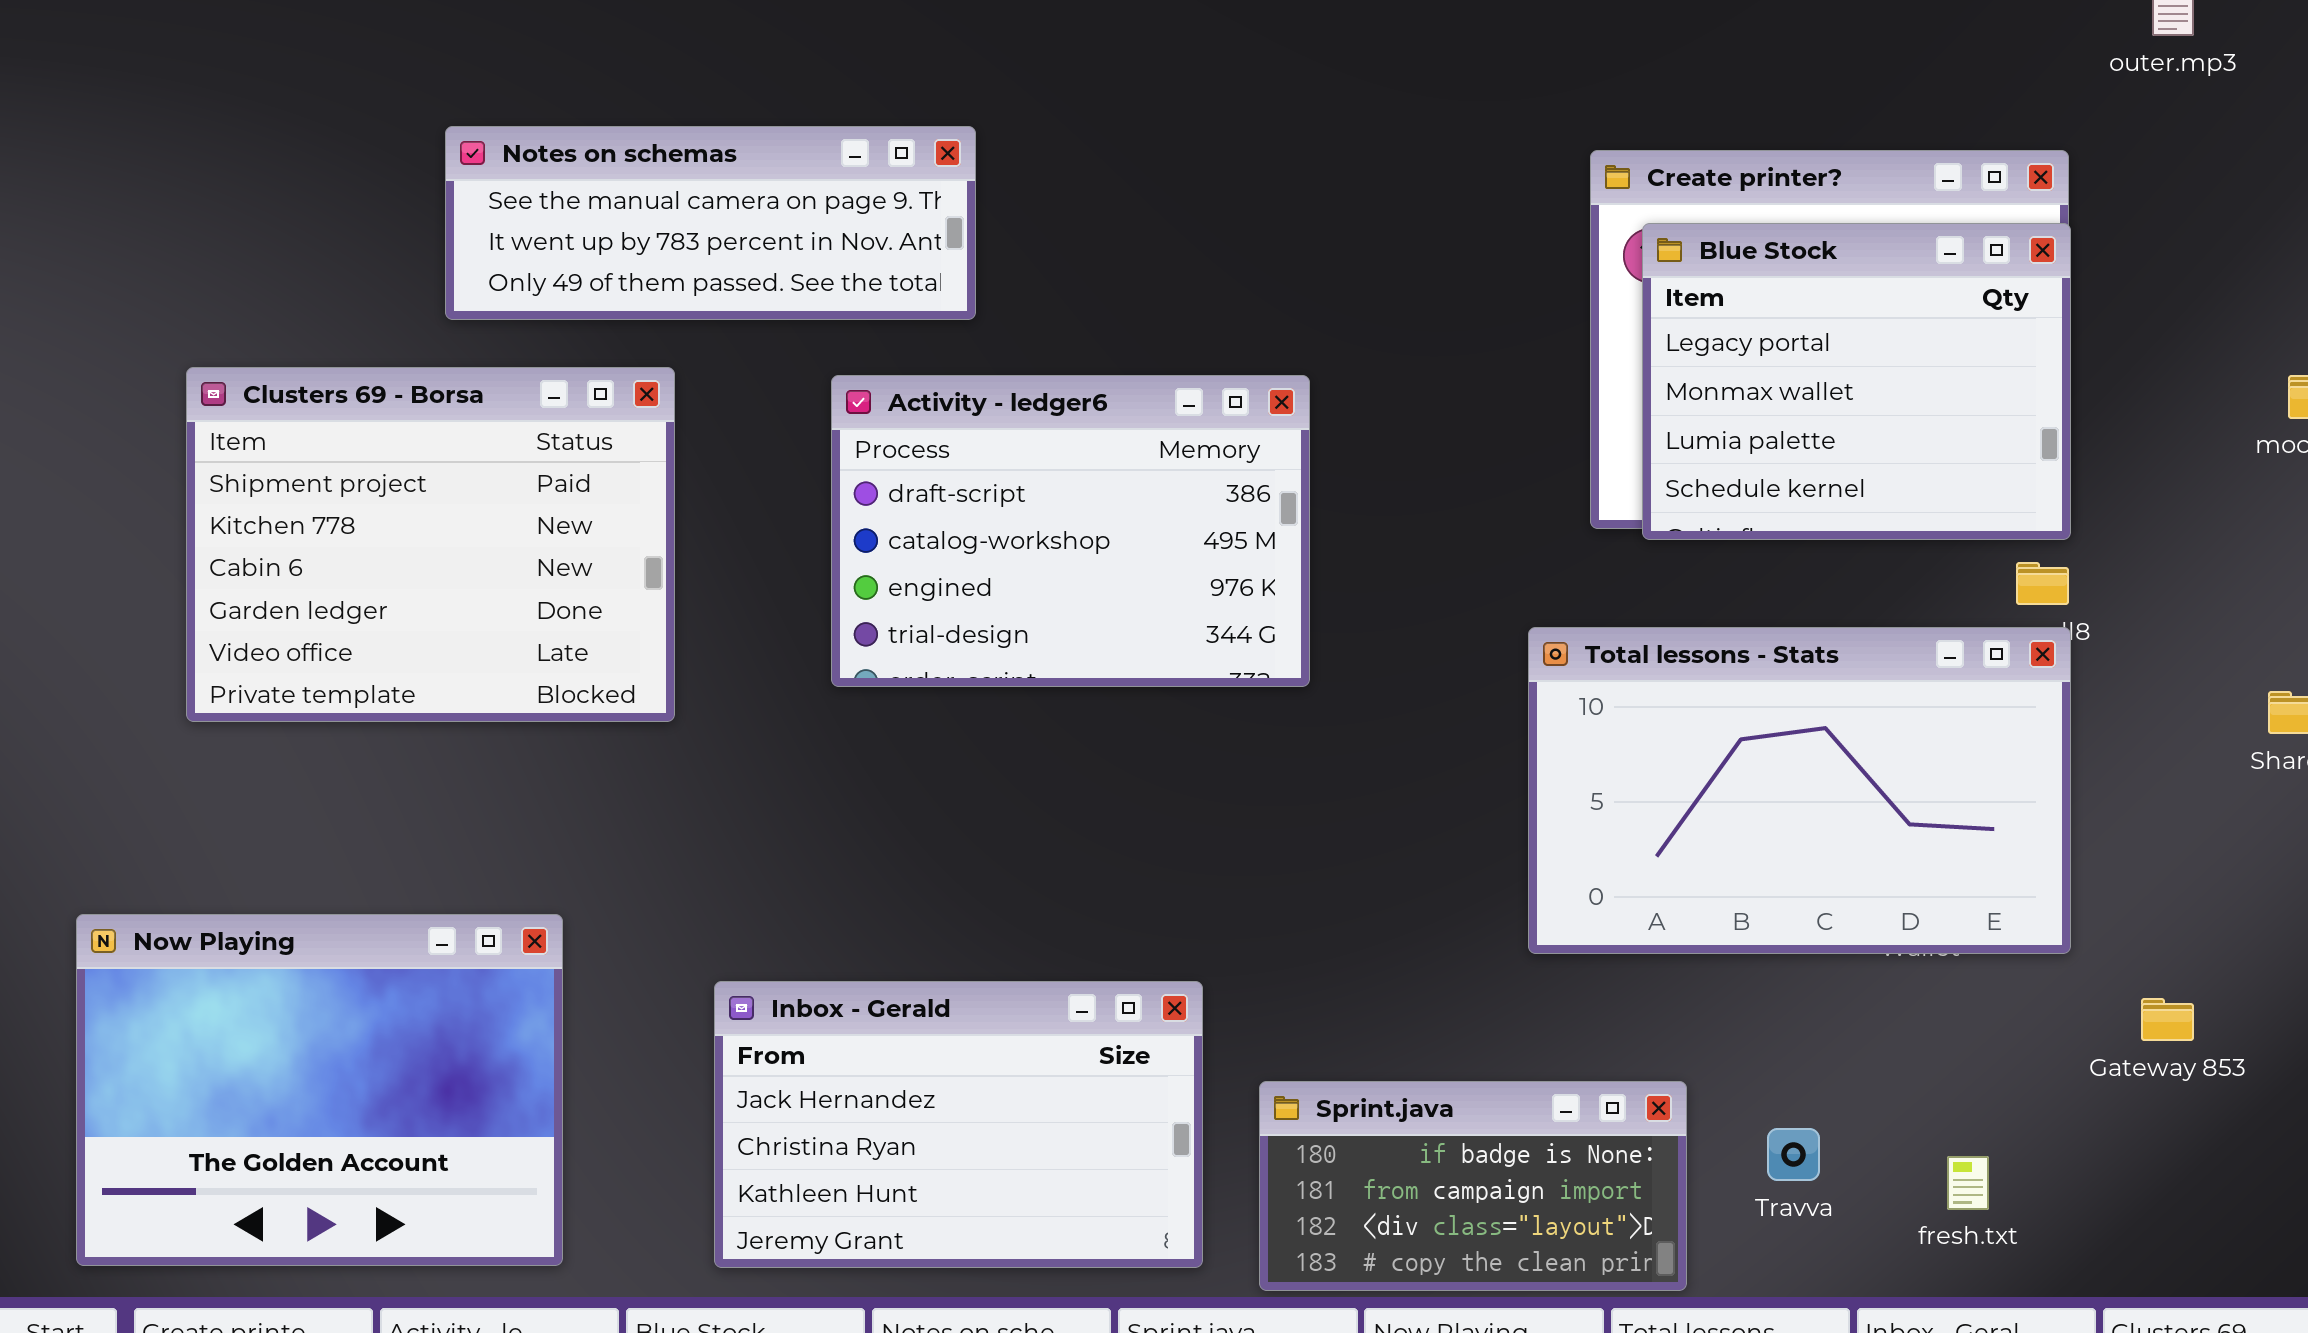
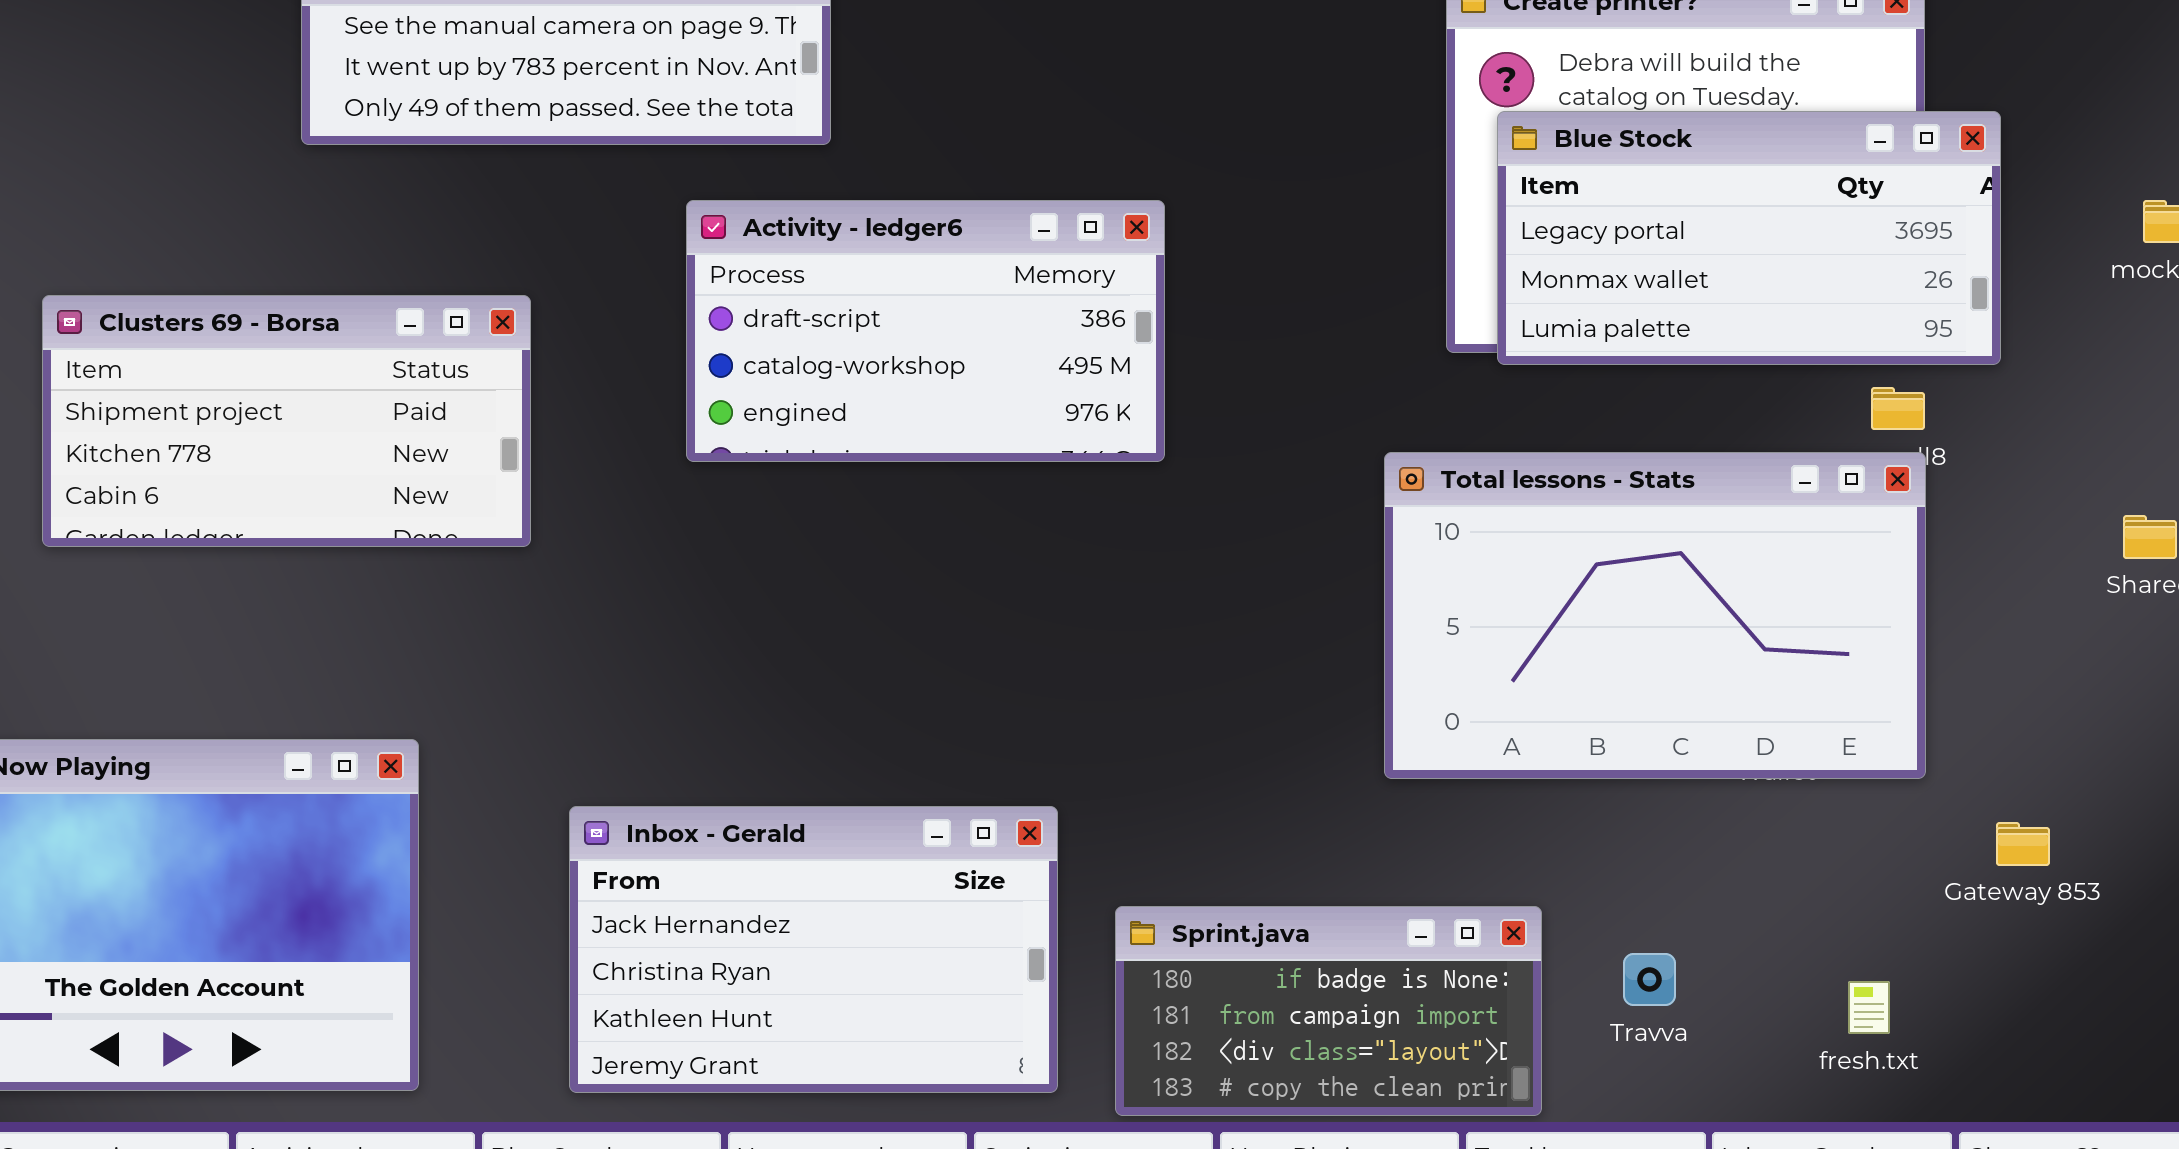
Blue Stock: [1642,223,2071,540] -> [1497,111,2001,365], resized
Clusters 69 - Borsa: [186,367,675,722] -> [42,295,531,547], resized
Activity - ledger6: [831,375,1310,687] -> [686,200,1165,462], resized
fresh.txt: [1947,1156,1989,1210] -> [1848,981,1890,1034], moved

